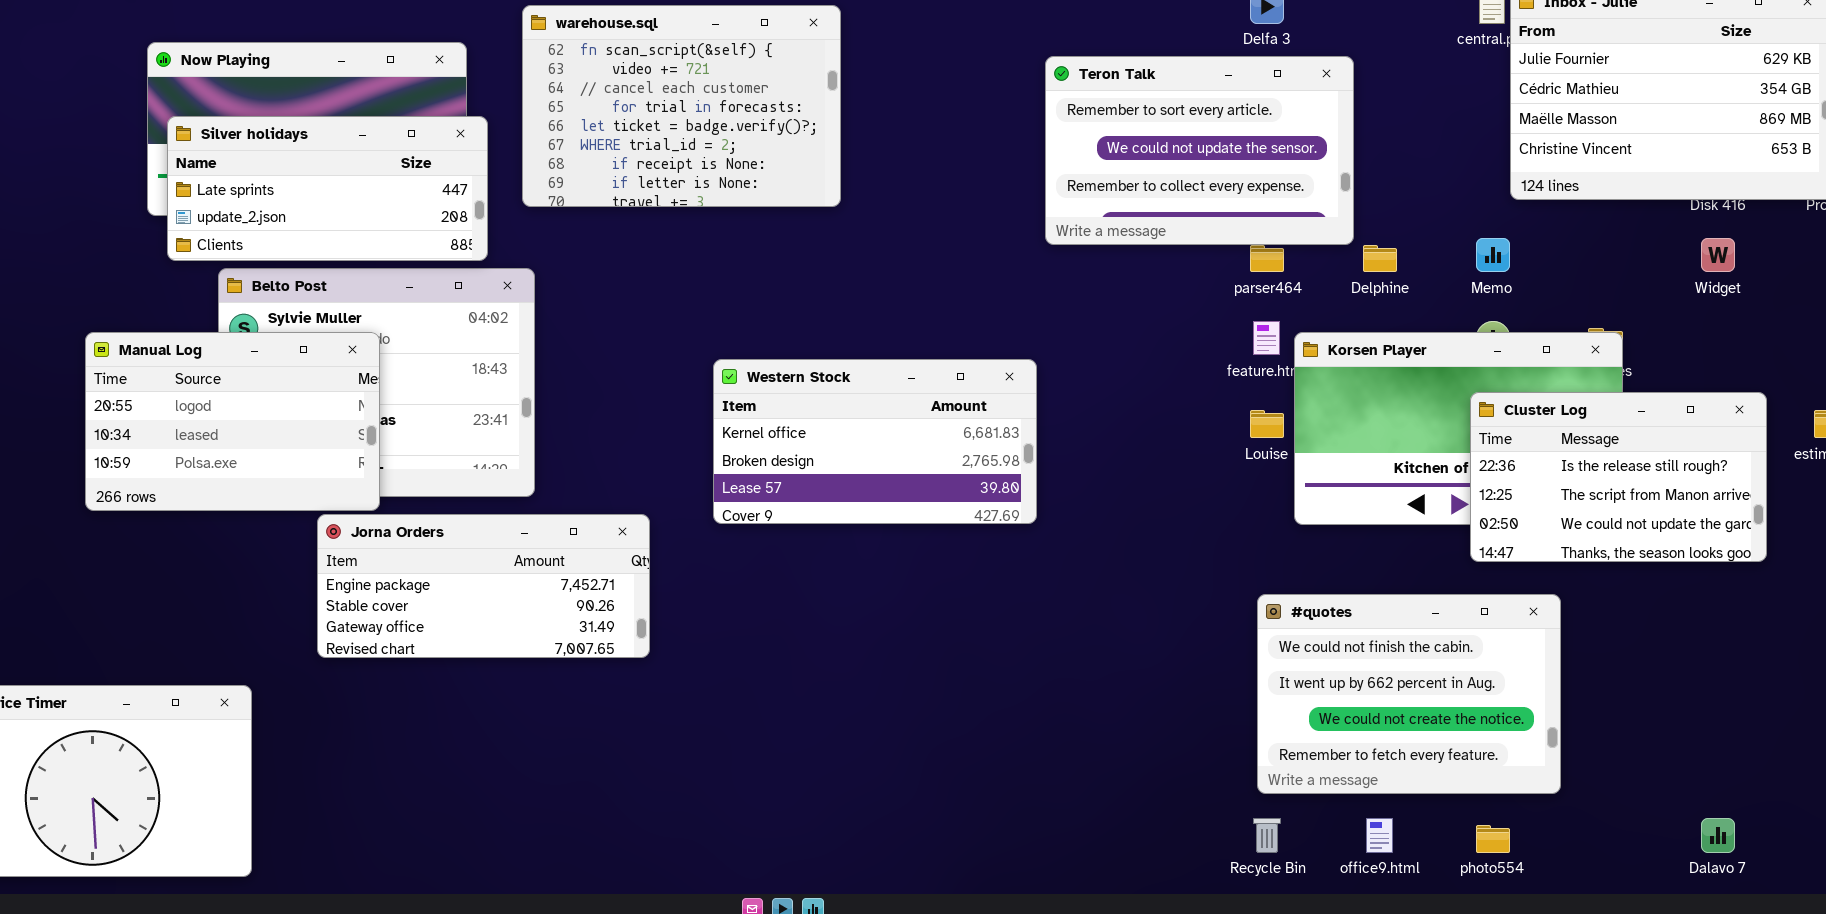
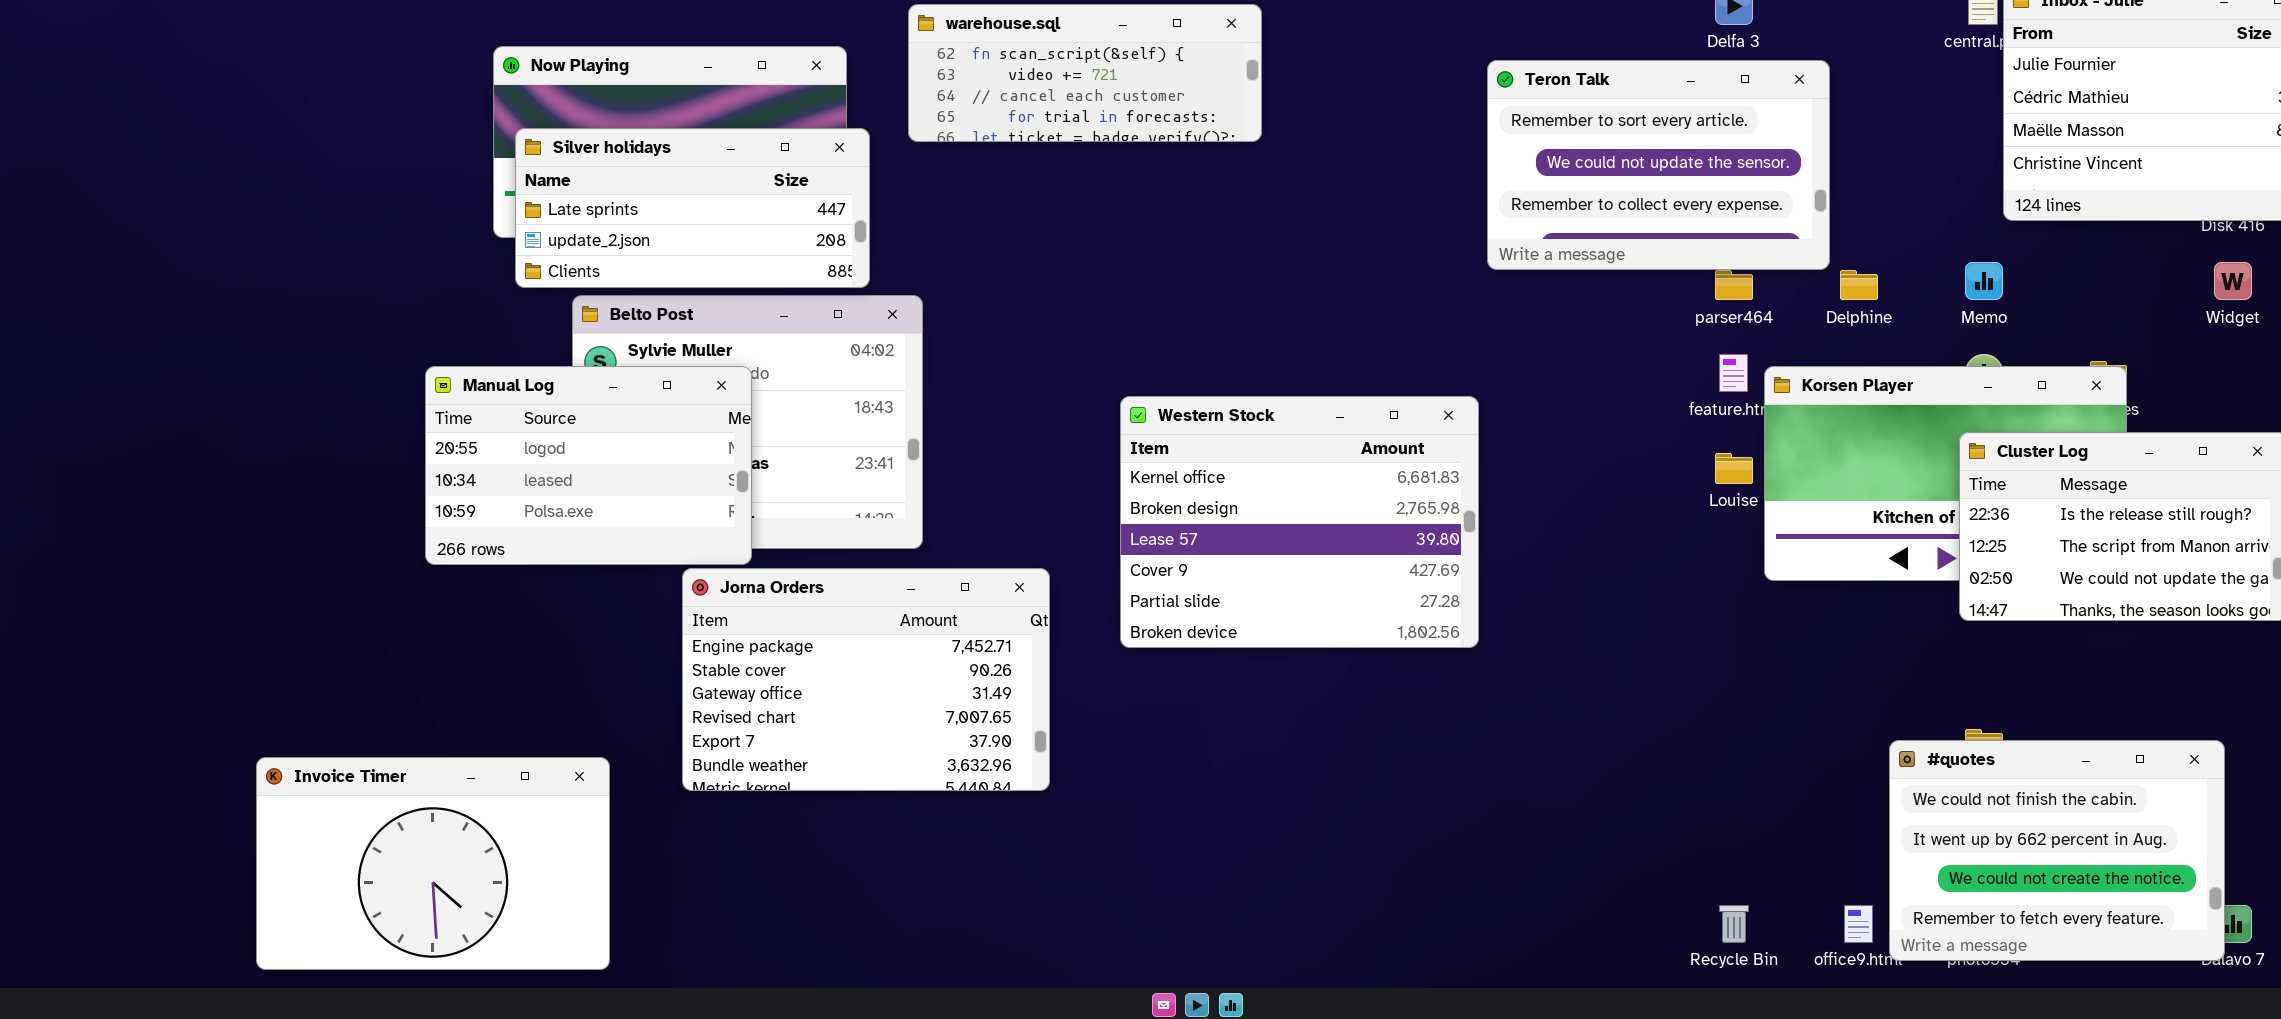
warehouse.sql: [522,5,841,207] -> [908,4,1262,142], resized
Western Stock: [713,359,1037,524] -> [1120,396,1479,648], resized
Jorna Orders: [317,514,650,658] -> [682,568,1050,791], resized
#quotes: [1257,594,1561,794] -> [1889,740,2225,961], moved

